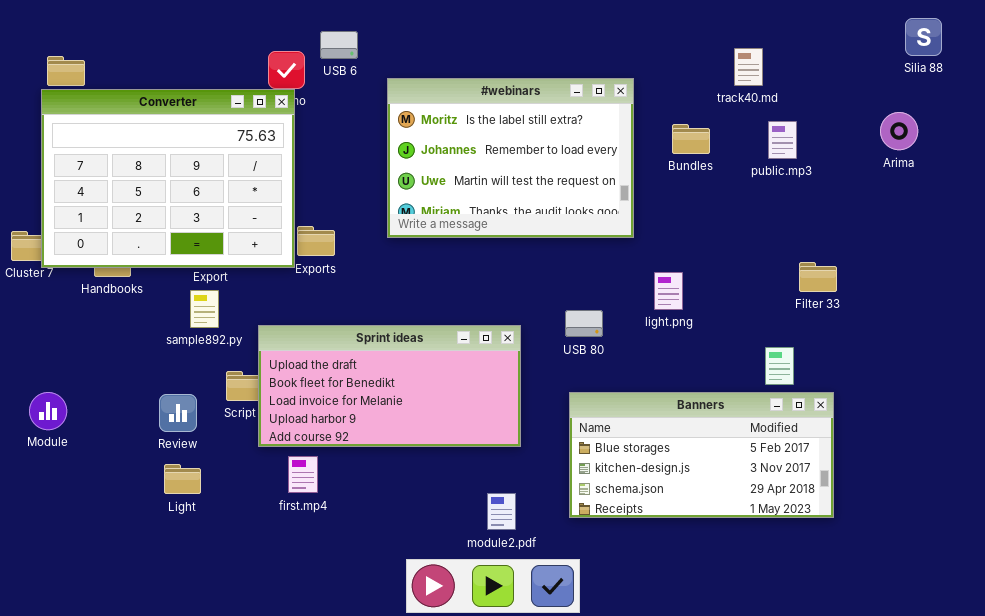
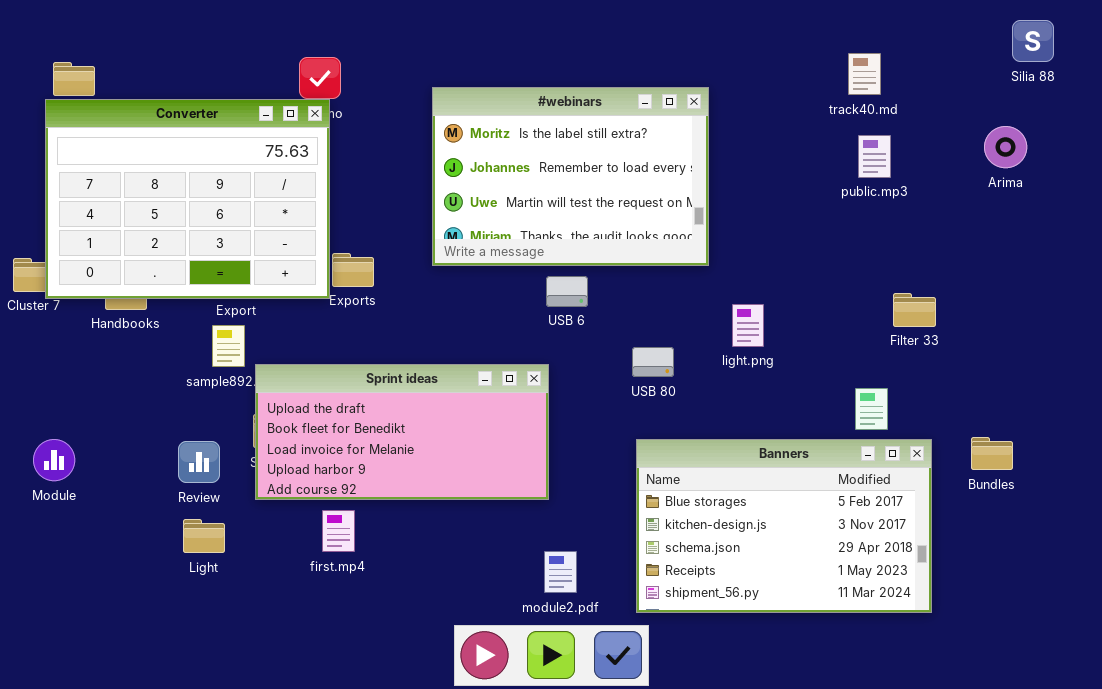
USB 6: [320,31,358,59] -> [546,276,588,307], moved
track40.md: [734,48,763,86] -> [848,53,881,95], moved
Bundles: [672,124,710,154] -> [971,437,1013,470], moved
Sprint ideas: [258,325,521,447] -> [255,364,549,500], moved
Banners: [569,392,834,518] -> [636,439,932,613], resized

